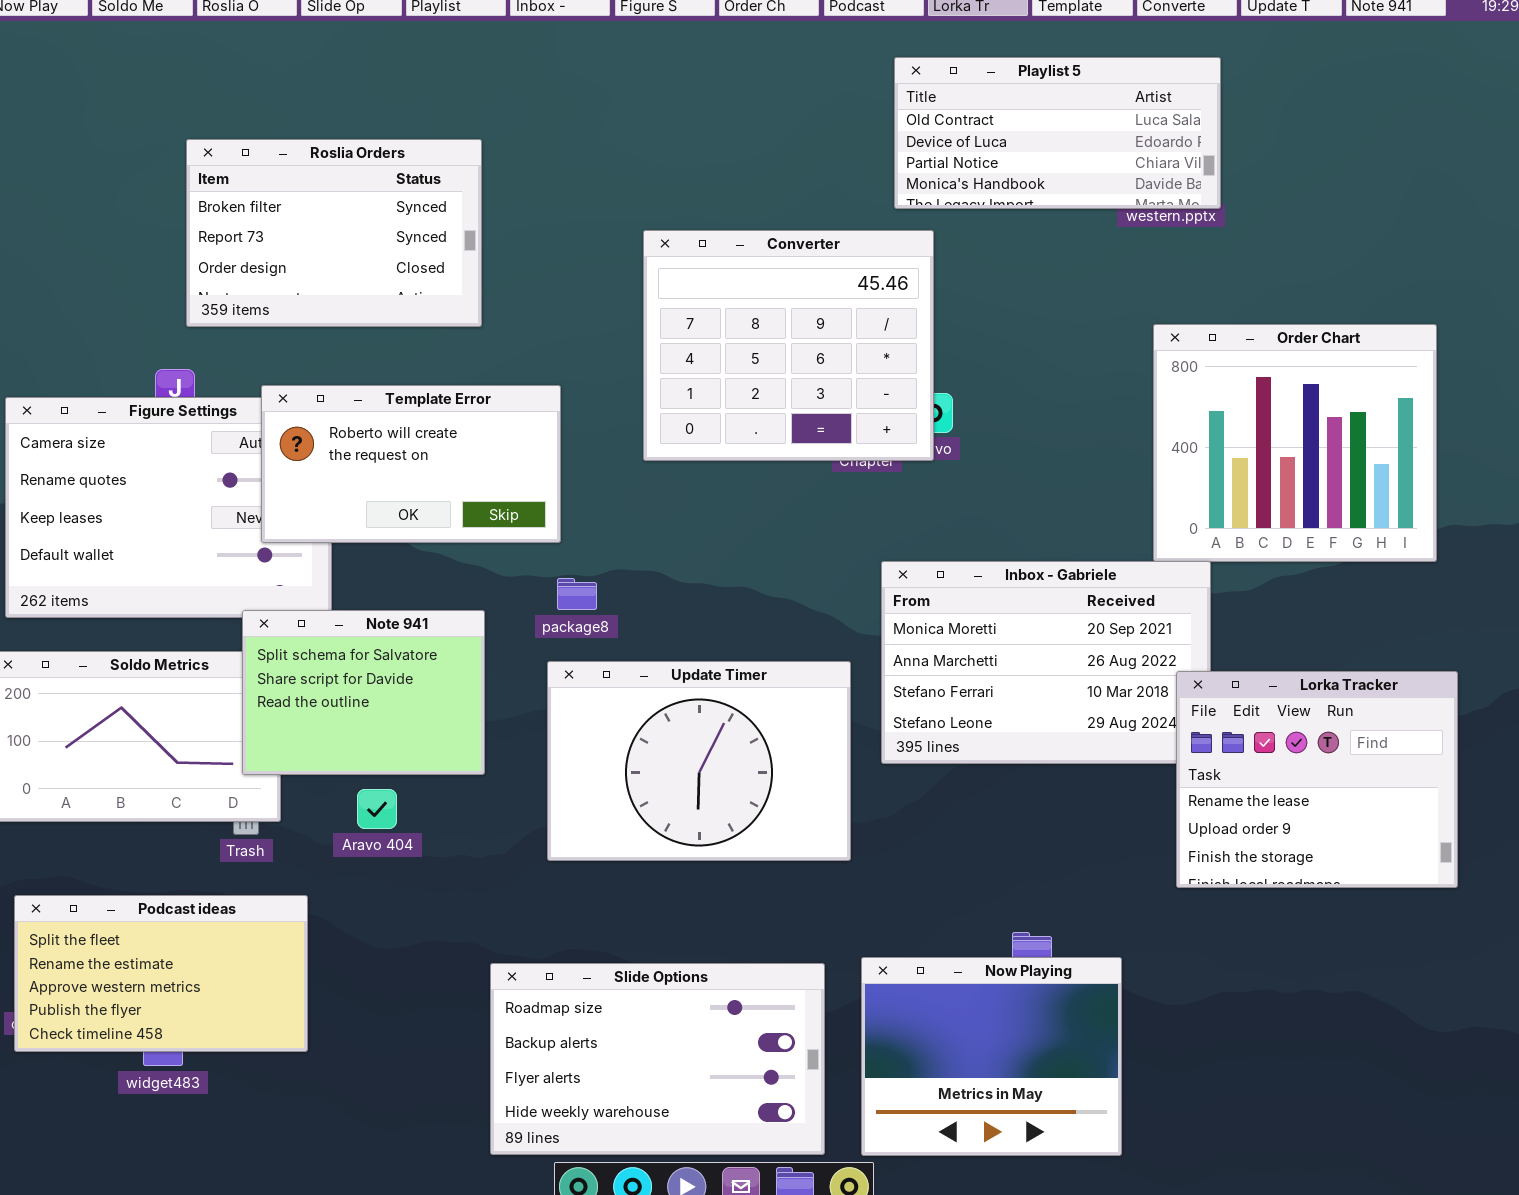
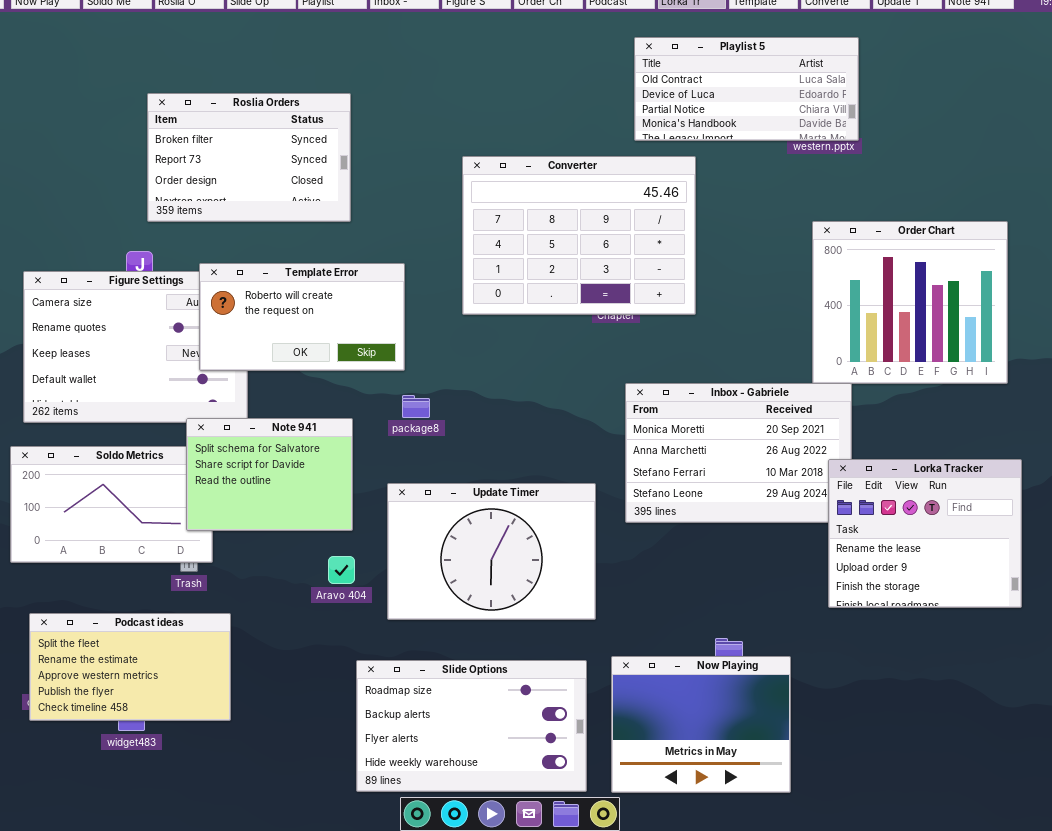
Converter: [643,230,934,461] -> [462,156,696,315], resized
Update Timer: [547,661,851,861] -> [387,483,596,620], moved
Aravo 404: [357,789,397,829] -> [328,556,355,584], moved

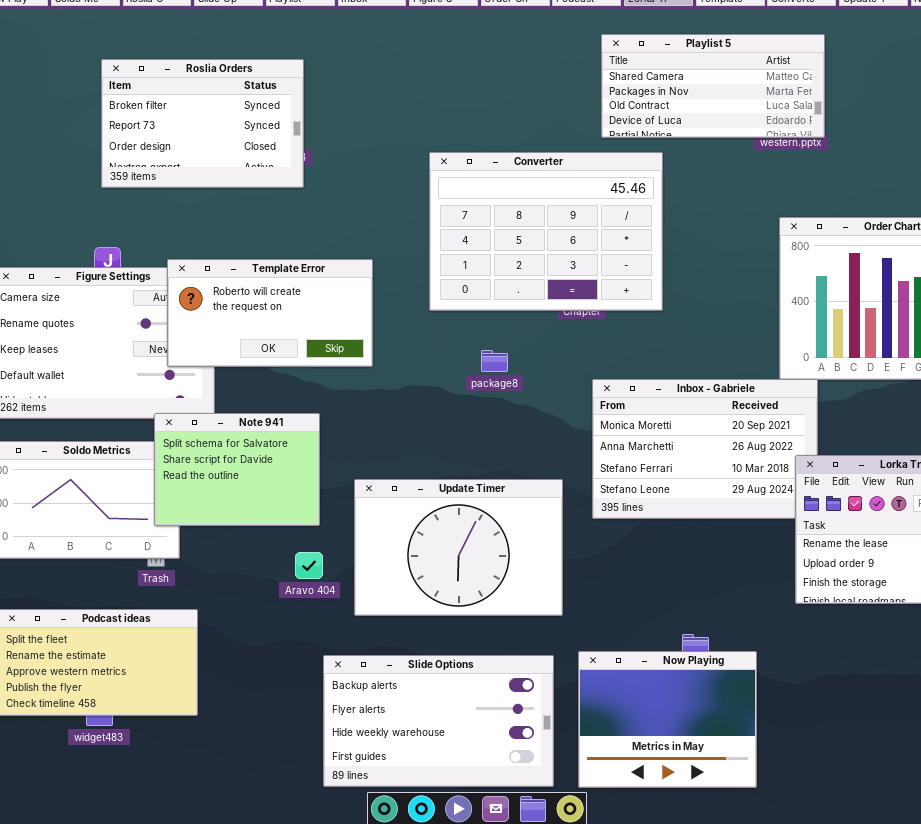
Playlist 5: [634,37,859,141] -> [601,34,825,138], scrolled up 2 rows
Roslia Orders: [147,93,351,222] -> [101,59,304,188], moved
package8: [402,395,430,418] -> [481,350,508,372], moved
Slide Options: [356,660,587,792] -> [323,655,554,787], scrolled down 1 row

